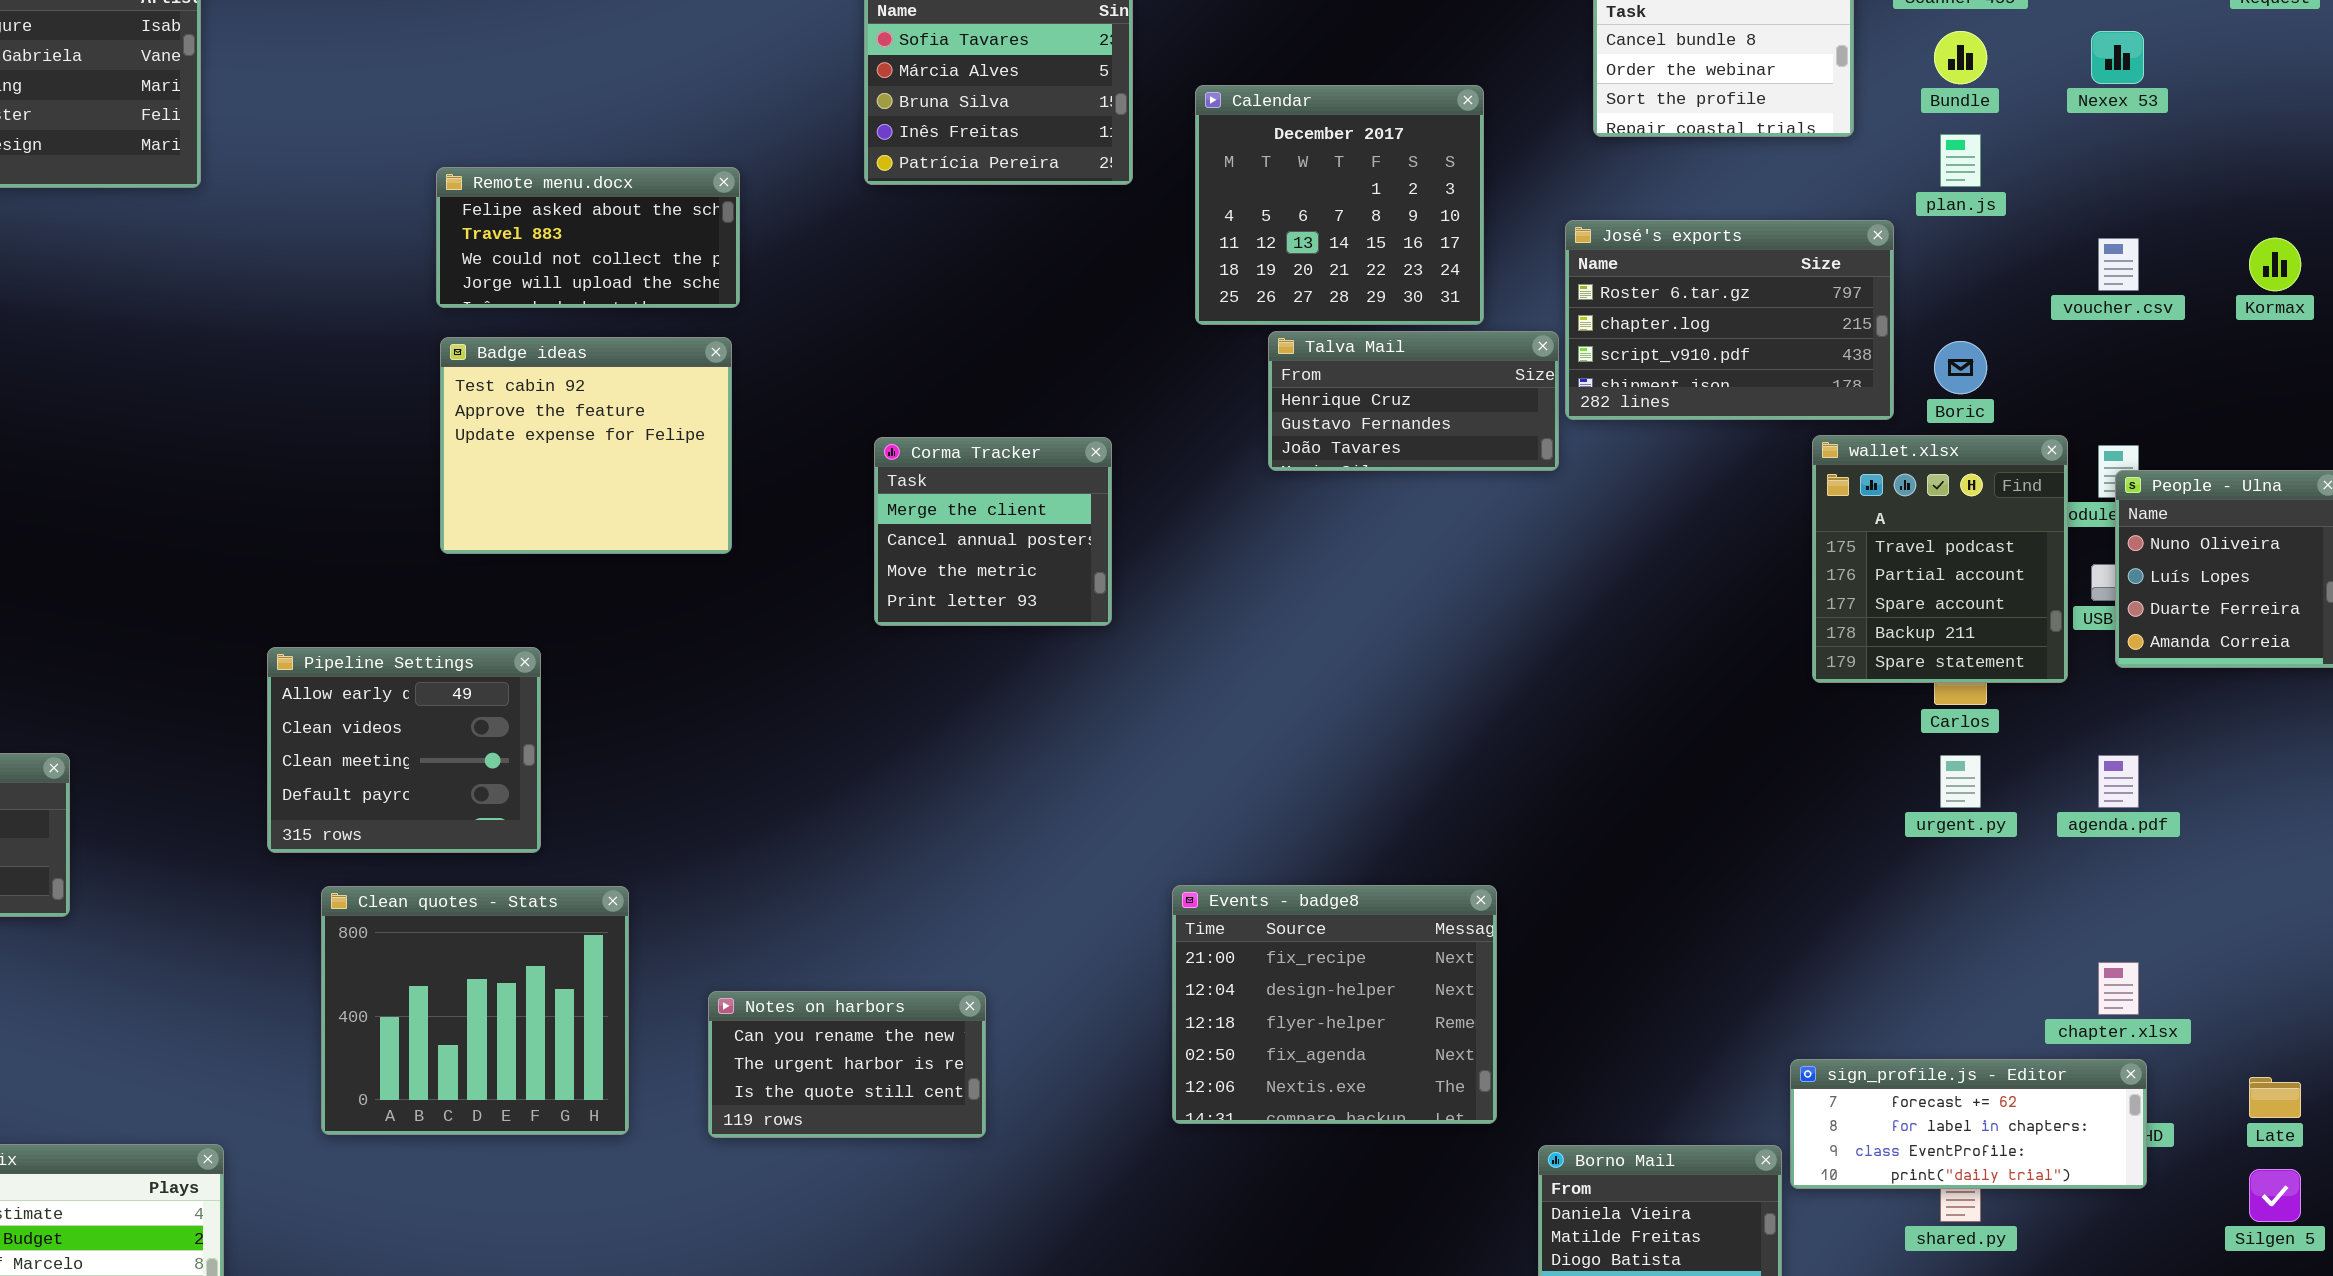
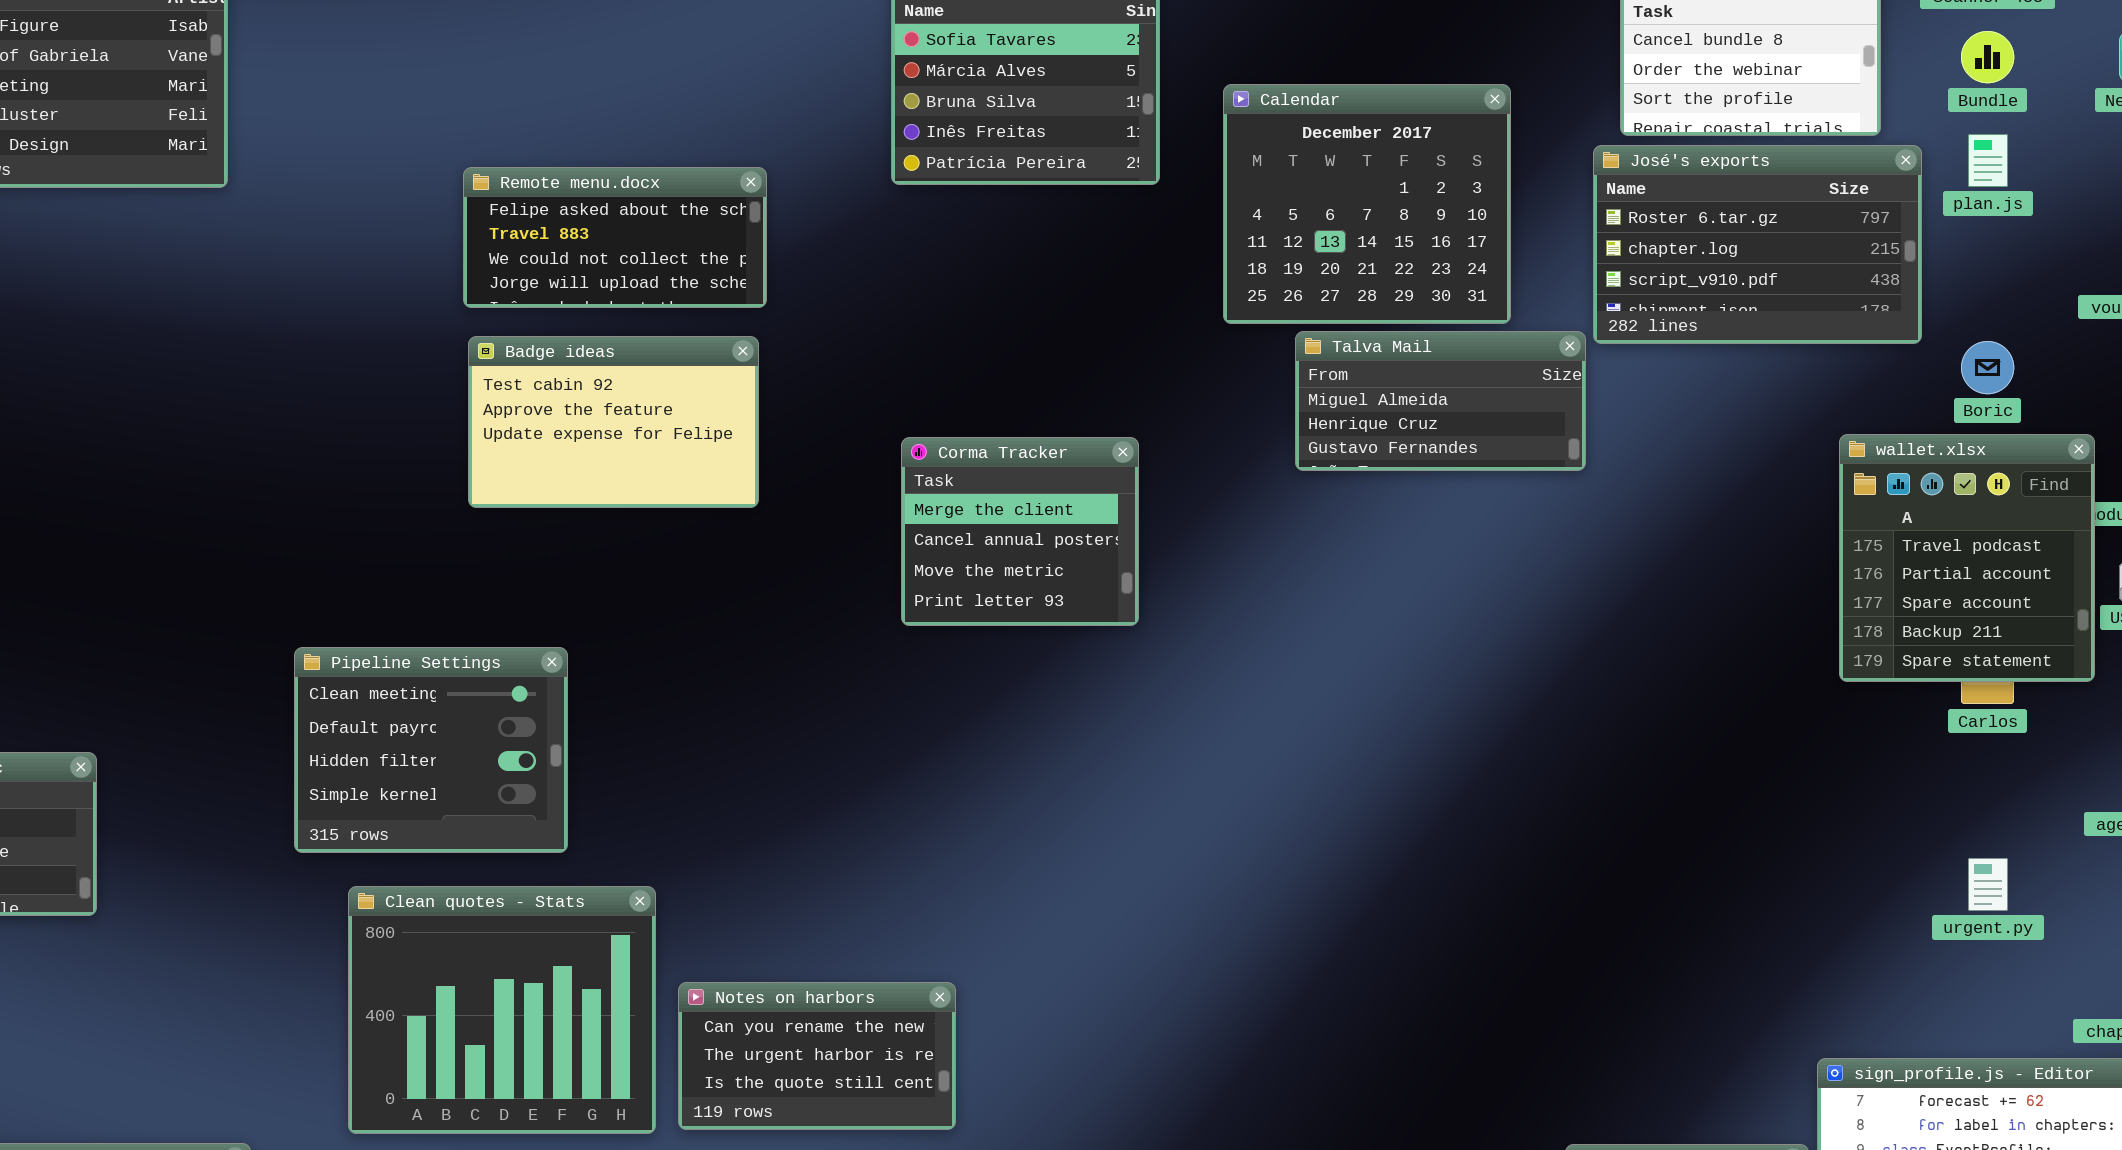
José's exports: [1565,220,1894,420] -> [1593,145,1922,344], moved
Talva Mail: [1268,331,1559,471] -> [1295,331,1586,471], scrolled up 1 row
Badge ideas: [440,337,732,554] -> [468,336,759,508], resized
Pipeline Settings: [267,647,541,853] -> [294,647,568,853], scrolled down 2 rows
urgent.py: [1940,755,1981,808] -> [1968,858,2008,911], moved
Events - badge8: [1172,885,1497,1124] -> none, closed
Notes on harbors: [708,991,986,1138] -> [678,982,956,1130], moved

